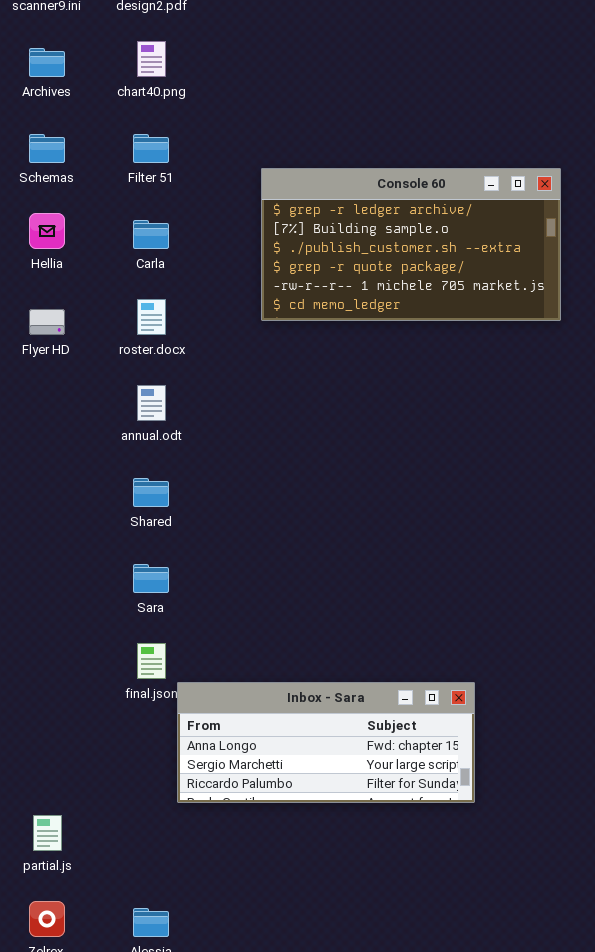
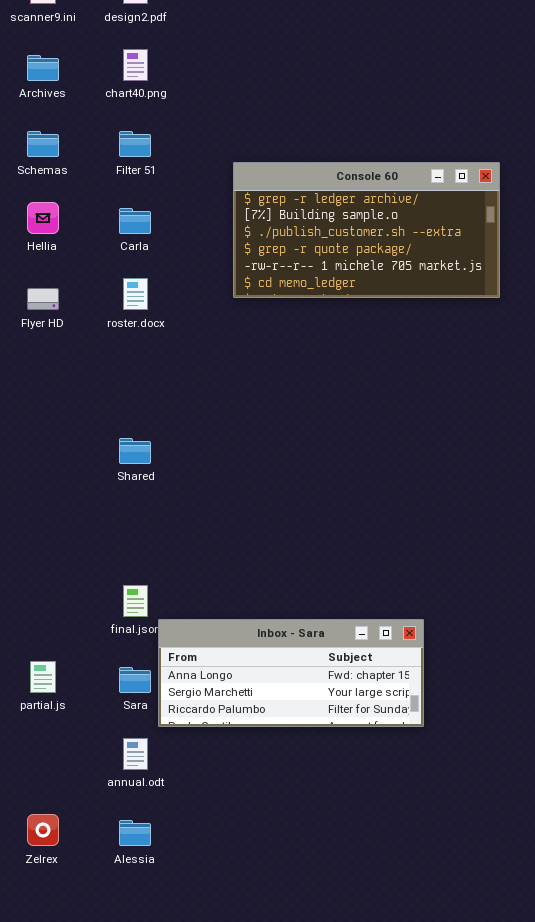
annual.odt: [137,385,166,421] -> [123,738,148,770], moved
Sara: [133,564,169,593] -> [119,667,151,693], moved
partial.js: [33,815,62,851] -> [30,661,56,693], moved

